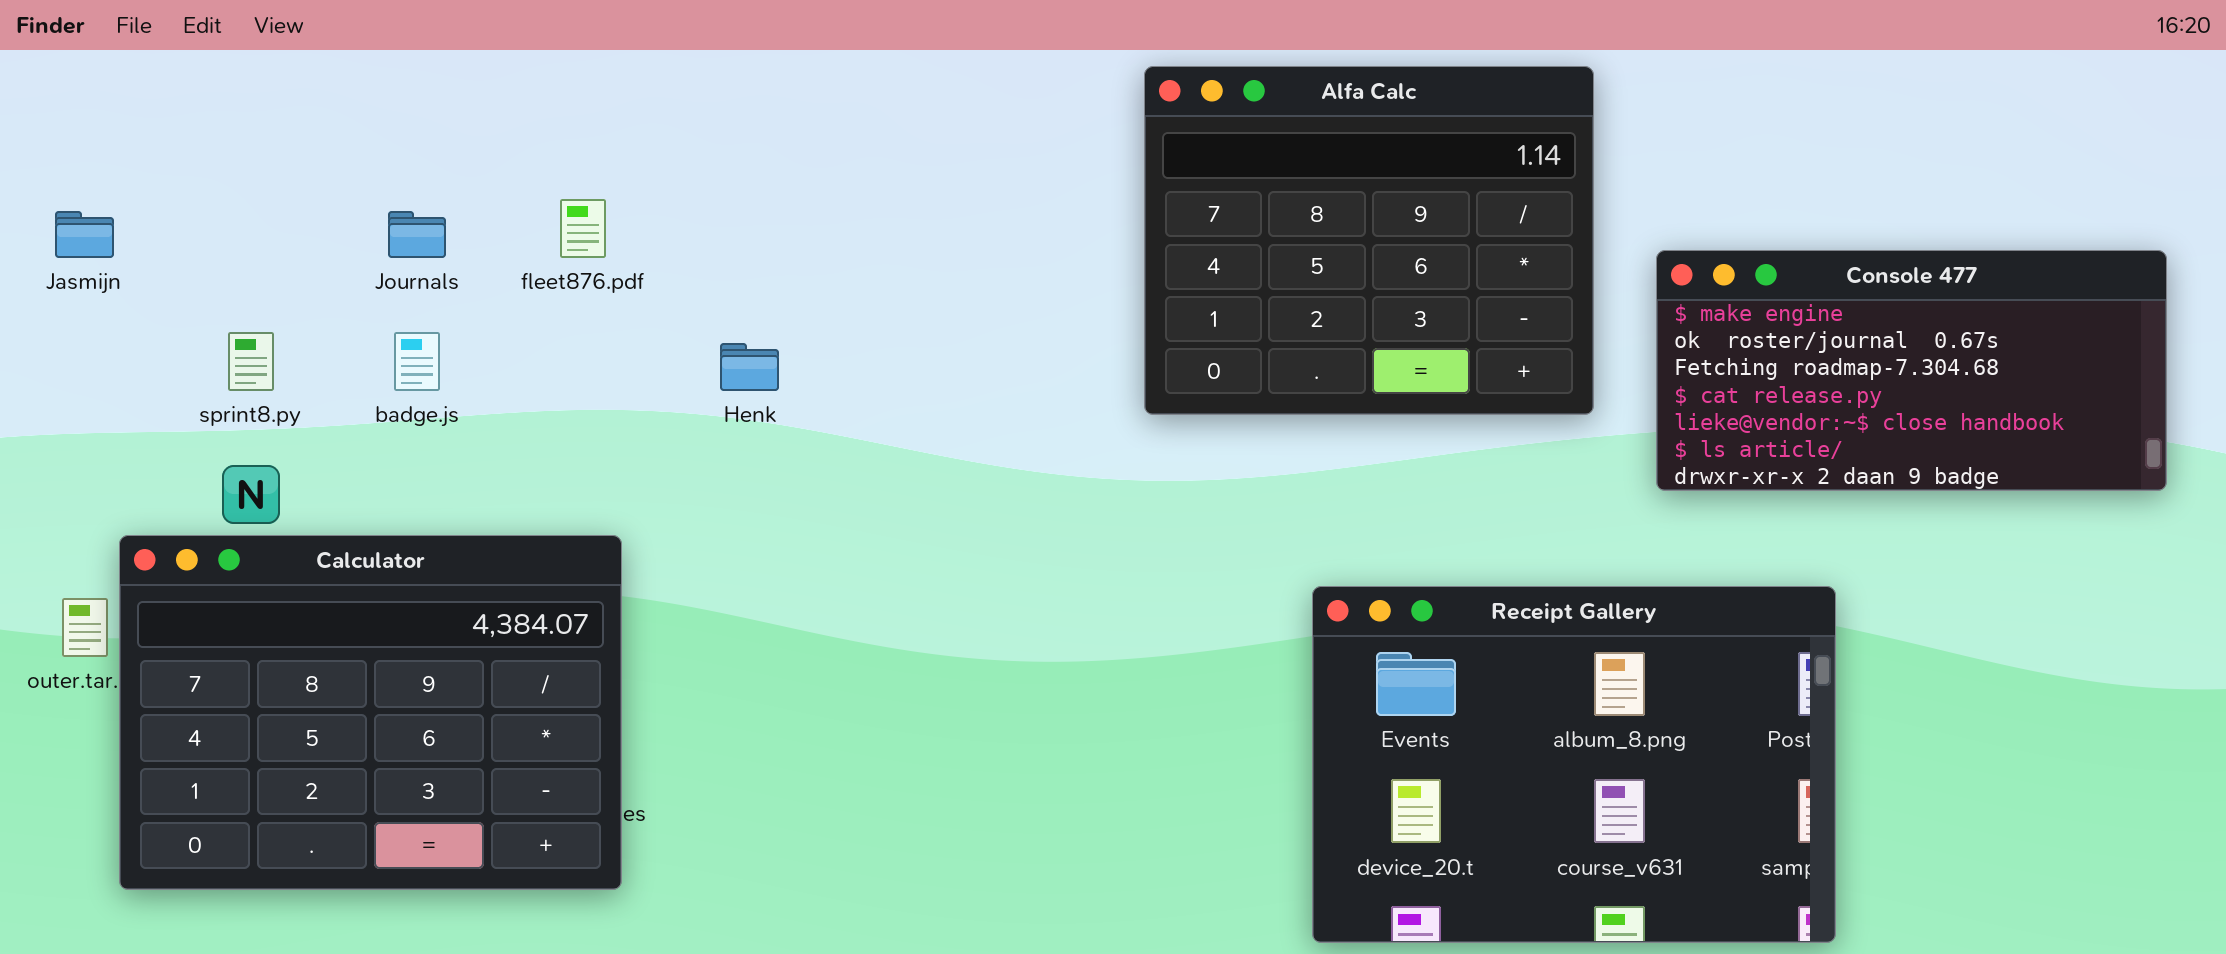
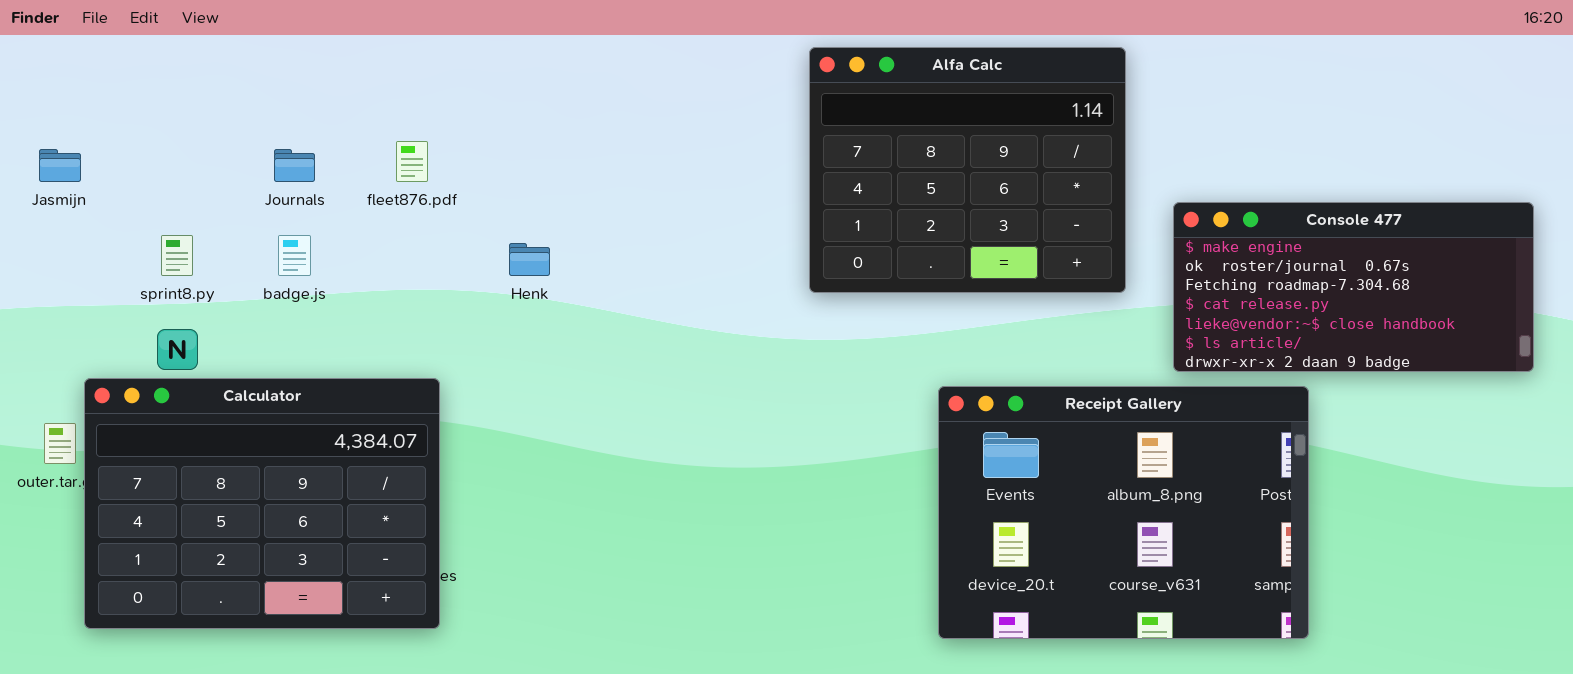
Console 477: [1656,250,2167,491] -> [1173,202,1534,372], moved
Receipt Gallery: [1312,586,1836,943] -> [938,386,1309,639], moved

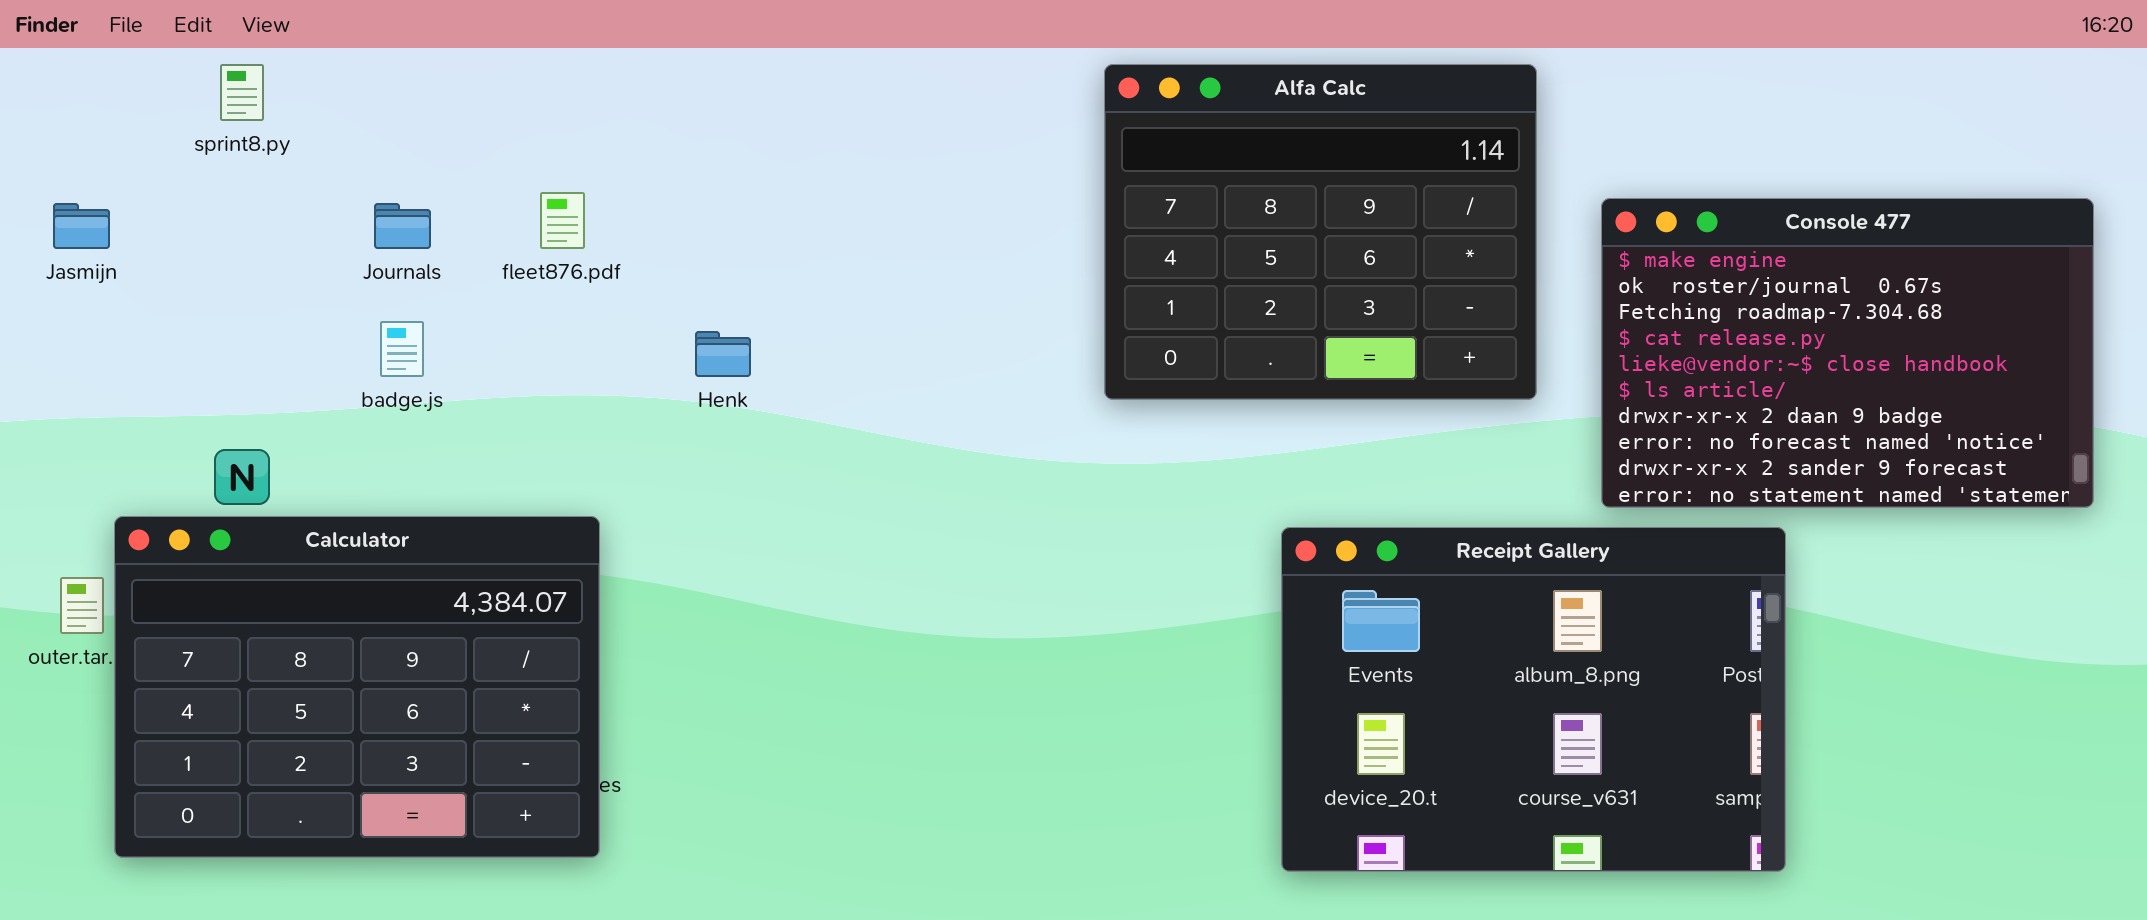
Console 477: [1173,202,1534,372] -> [1601,198,2094,508], resized
sprint8.py: [161,235,193,276] -> [220,64,264,121], moved

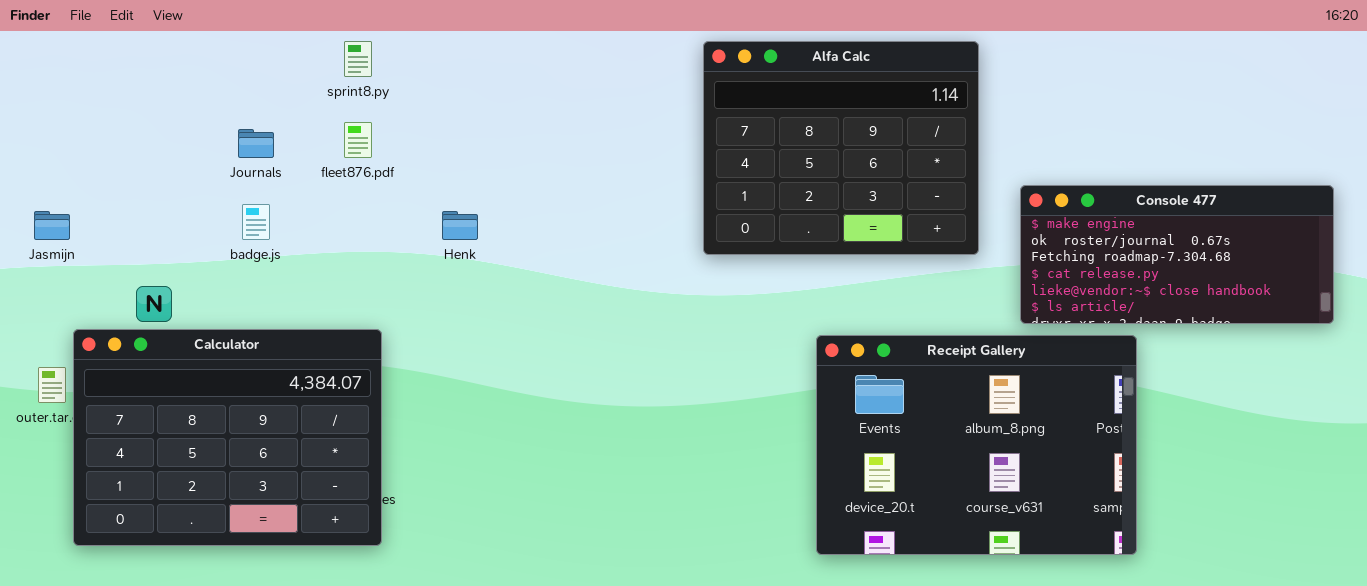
sprint8.py: [220,64,264,121] -> [344,41,372,77], moved
Console 477: [1601,198,2094,508] -> [1020,185,1334,324], resized
Jasmijn: [53,203,110,249] -> [34,211,70,240], moved

